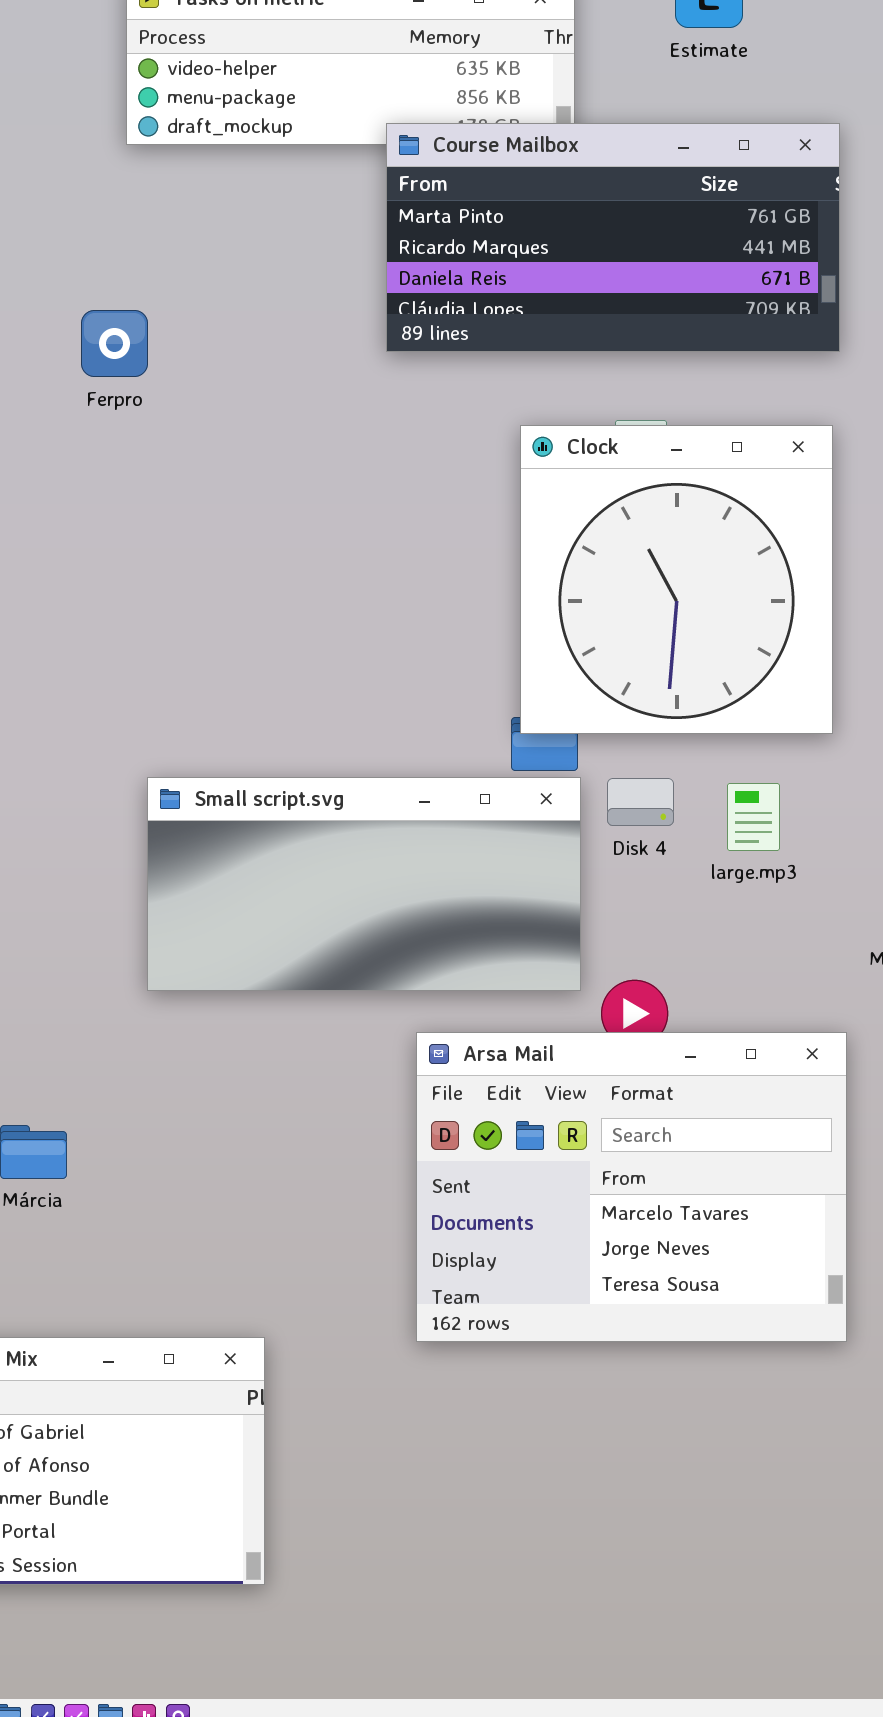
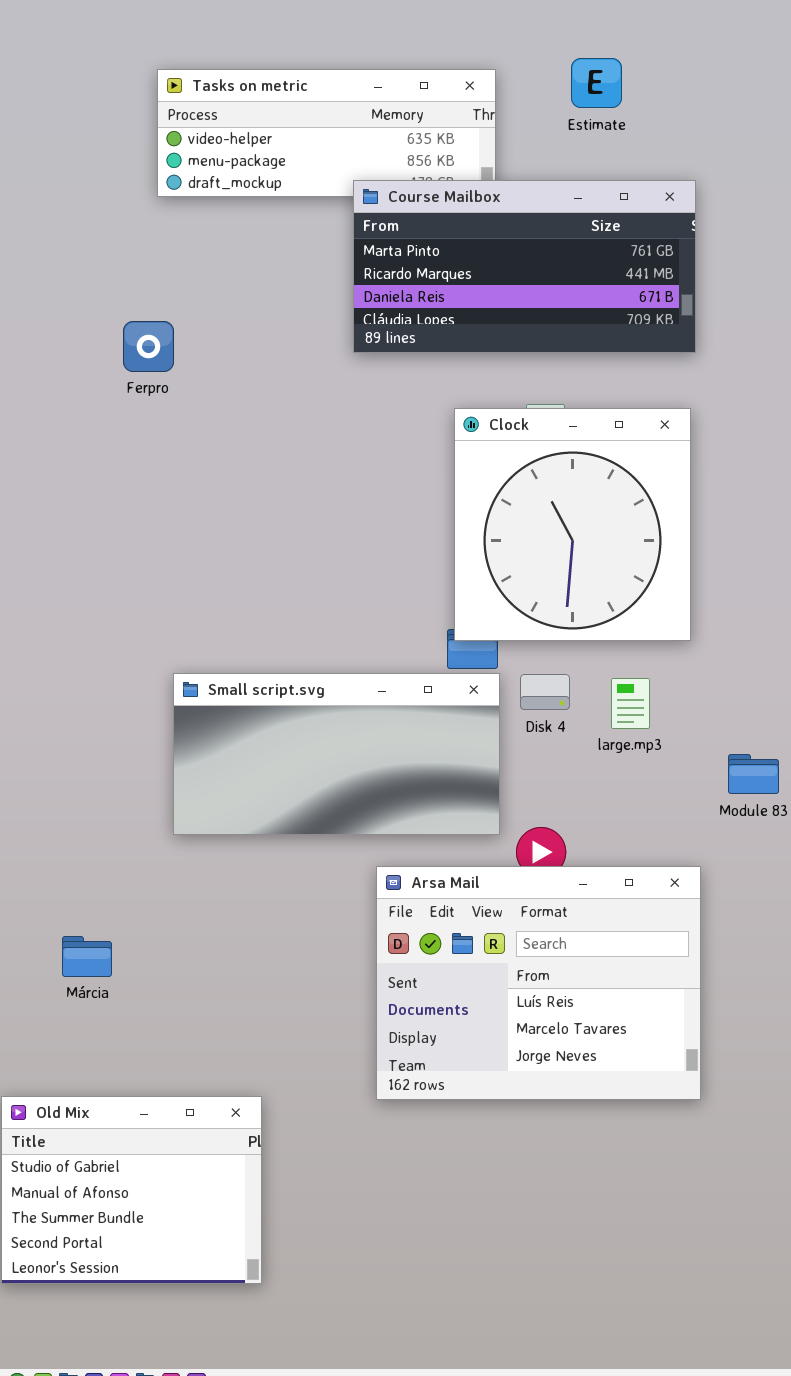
Arsa Mail: [416,1032,847,1342] -> [376,866,701,1100], scrolled up 1 row

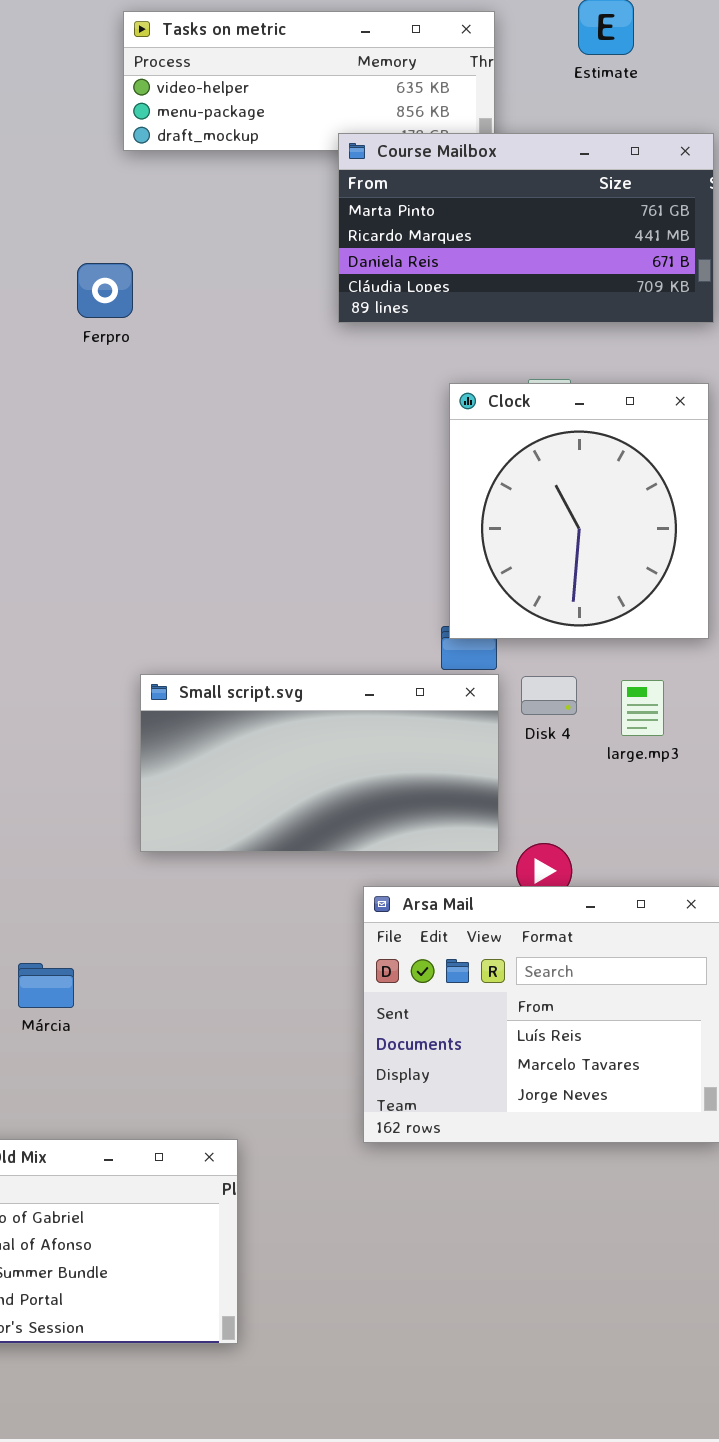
Ferpro: [123,321,174,372] -> [77,263,133,318], moved

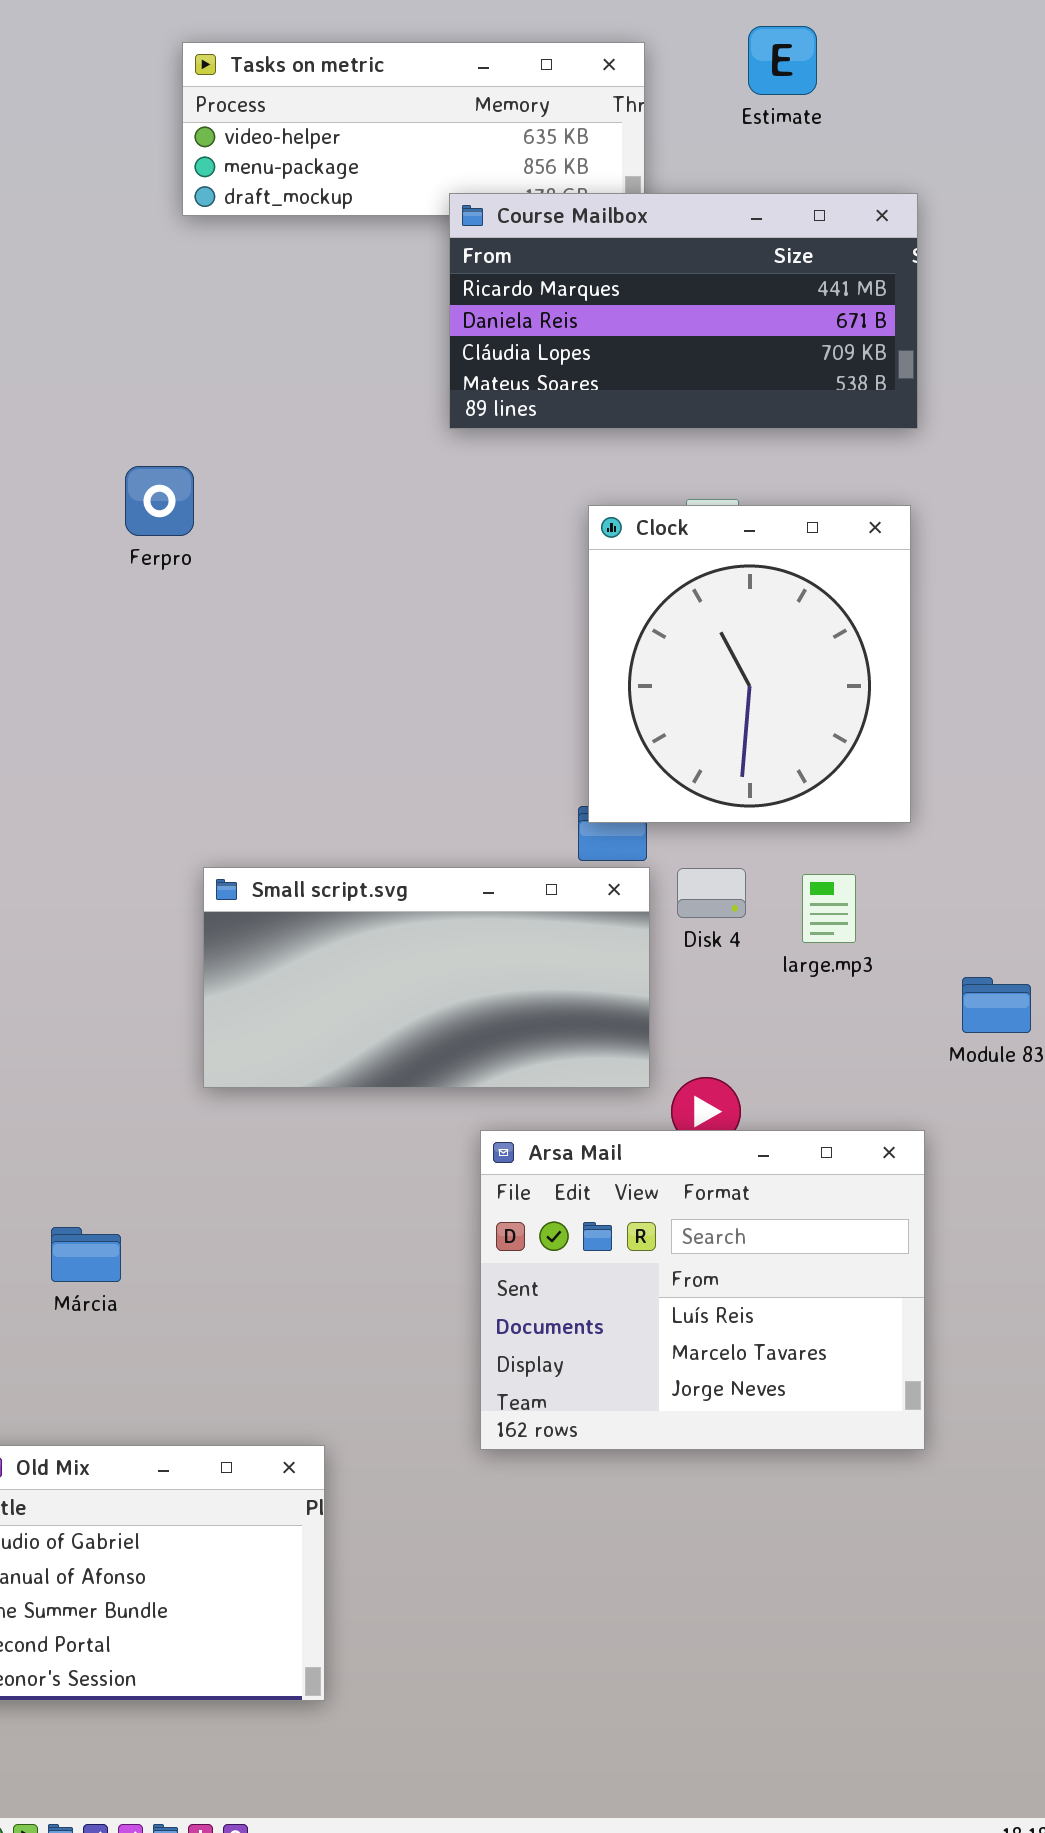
Course Mailbox: [338,133,714,323] -> [449,193,918,429], scrolled down 1 row
Ferpro: [77,263,133,318] -> [125,466,194,536], moved

